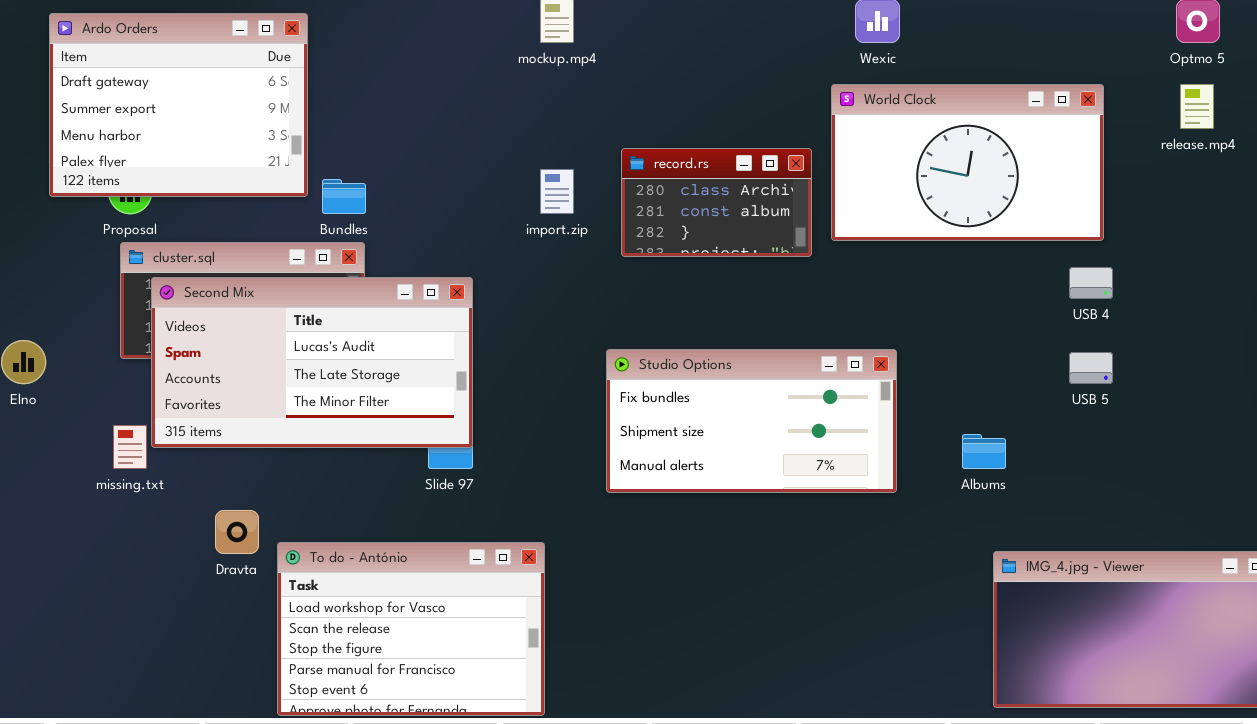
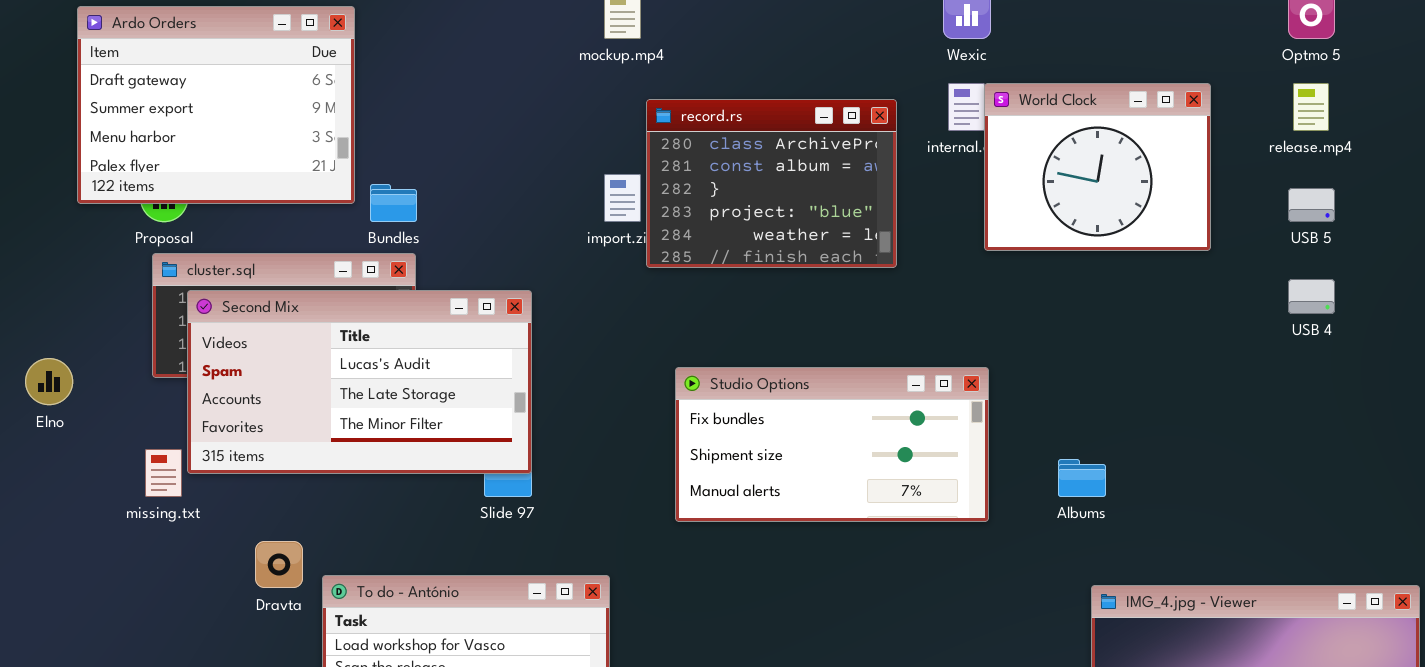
World Clock: [831,84,1104,241] -> [984,83,1211,251], resized
record.rs: [621,148,812,257] -> [646,99,897,268], resized
USB 4: [1069,267,1113,299] -> [1288,279,1335,314], moved
USB 5: [1069,352,1113,384] -> [1288,188,1335,222], moved

